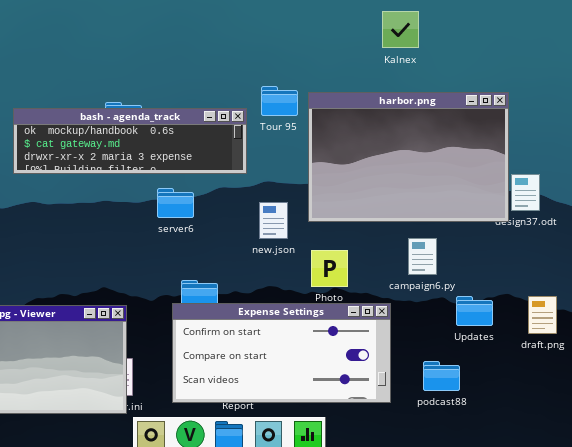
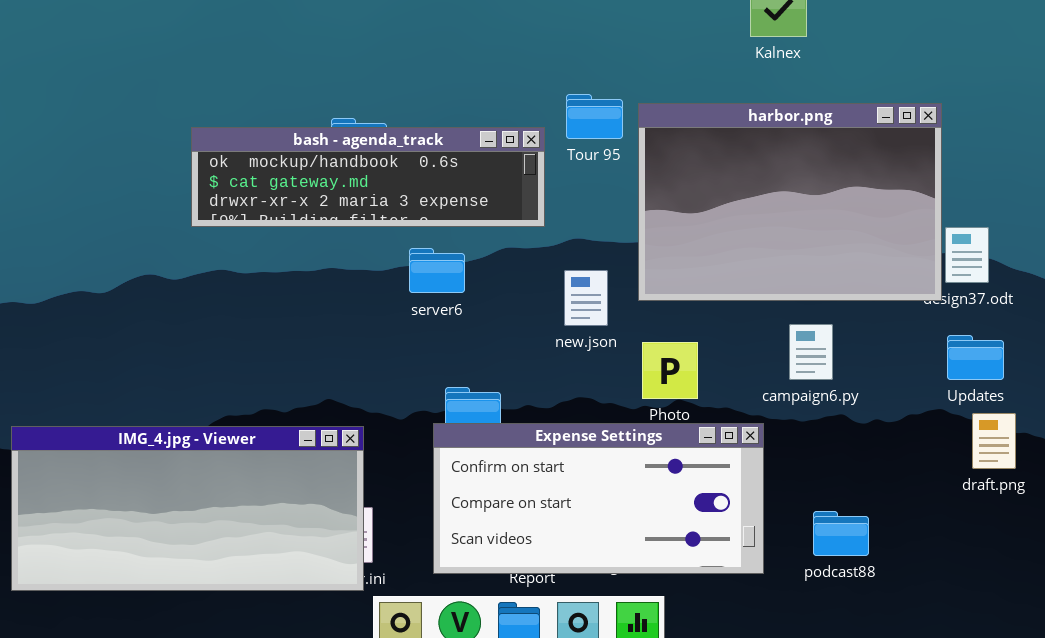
Updates: [456,296,493,326] -> [947,335,1004,380], moved

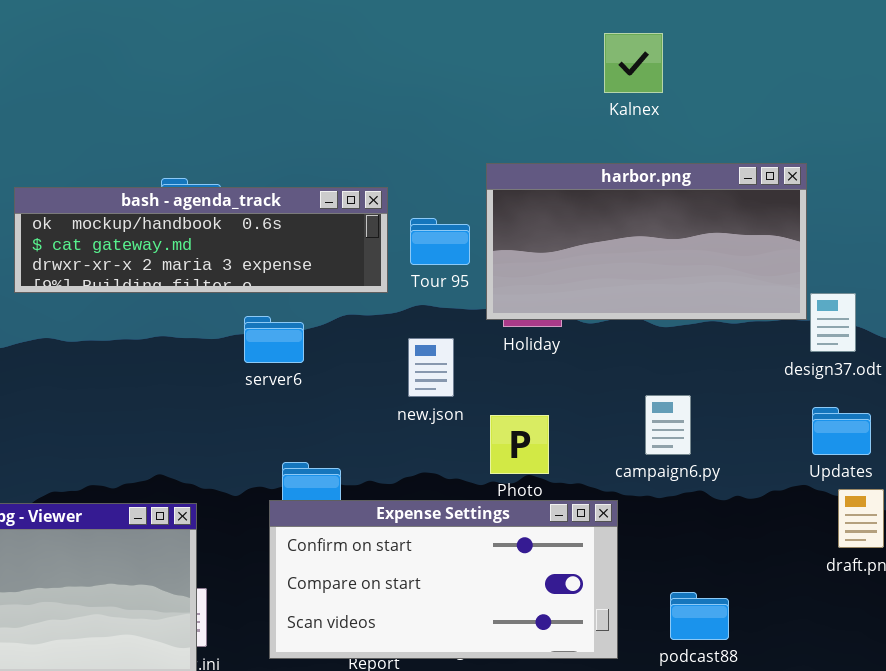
Tour 95: [566,94,623,139] -> [410,218,470,265], moved
harbor.png: [638,103,942,301] -> [486,163,807,320], resized

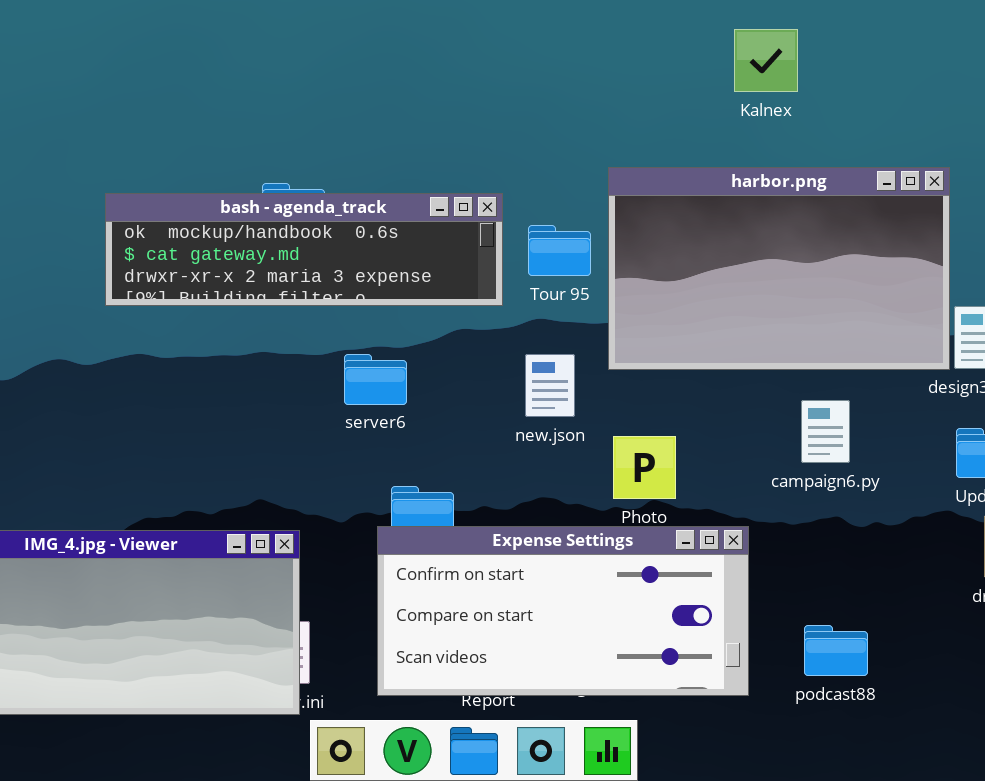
harbor.png: [486,163,807,320] -> [608,167,950,370], resized
server6: [244,316,304,363] -> [344,354,407,405], moved
campaign6.py: [645,395,691,455] -> [801,400,850,463], moved

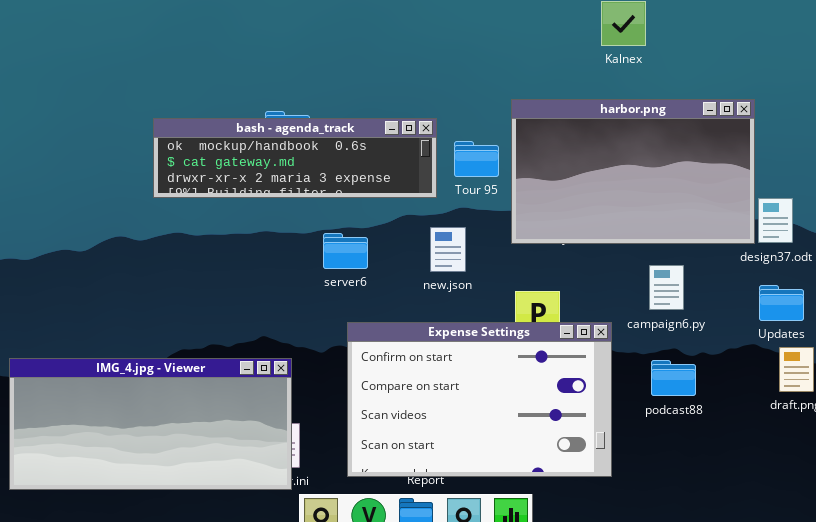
new.json: [525,354,575,417] -> [430,227,466,272], moved
Expense Settings: [377,526,749,696] -> [347,322,612,477], resized
podcast88: [804,625,868,676] -> [651,360,696,396], moved

